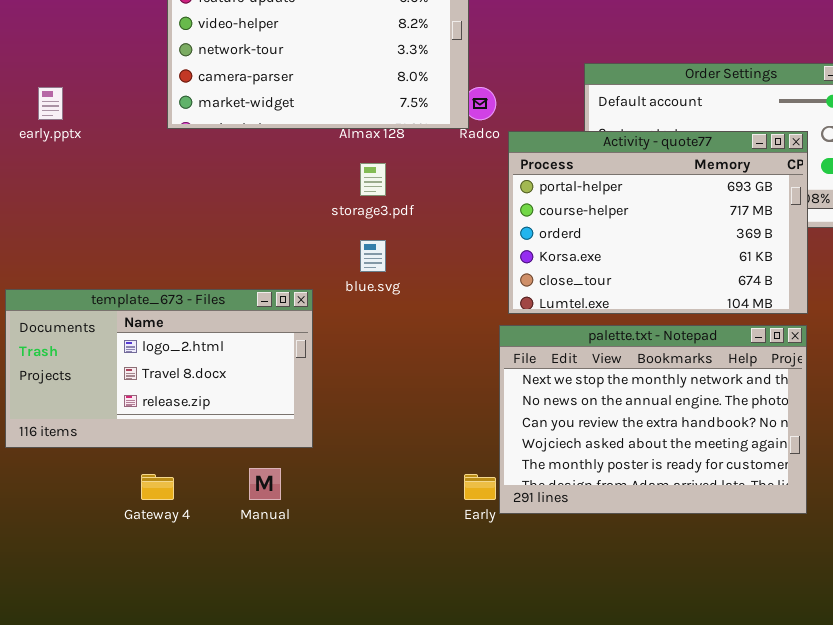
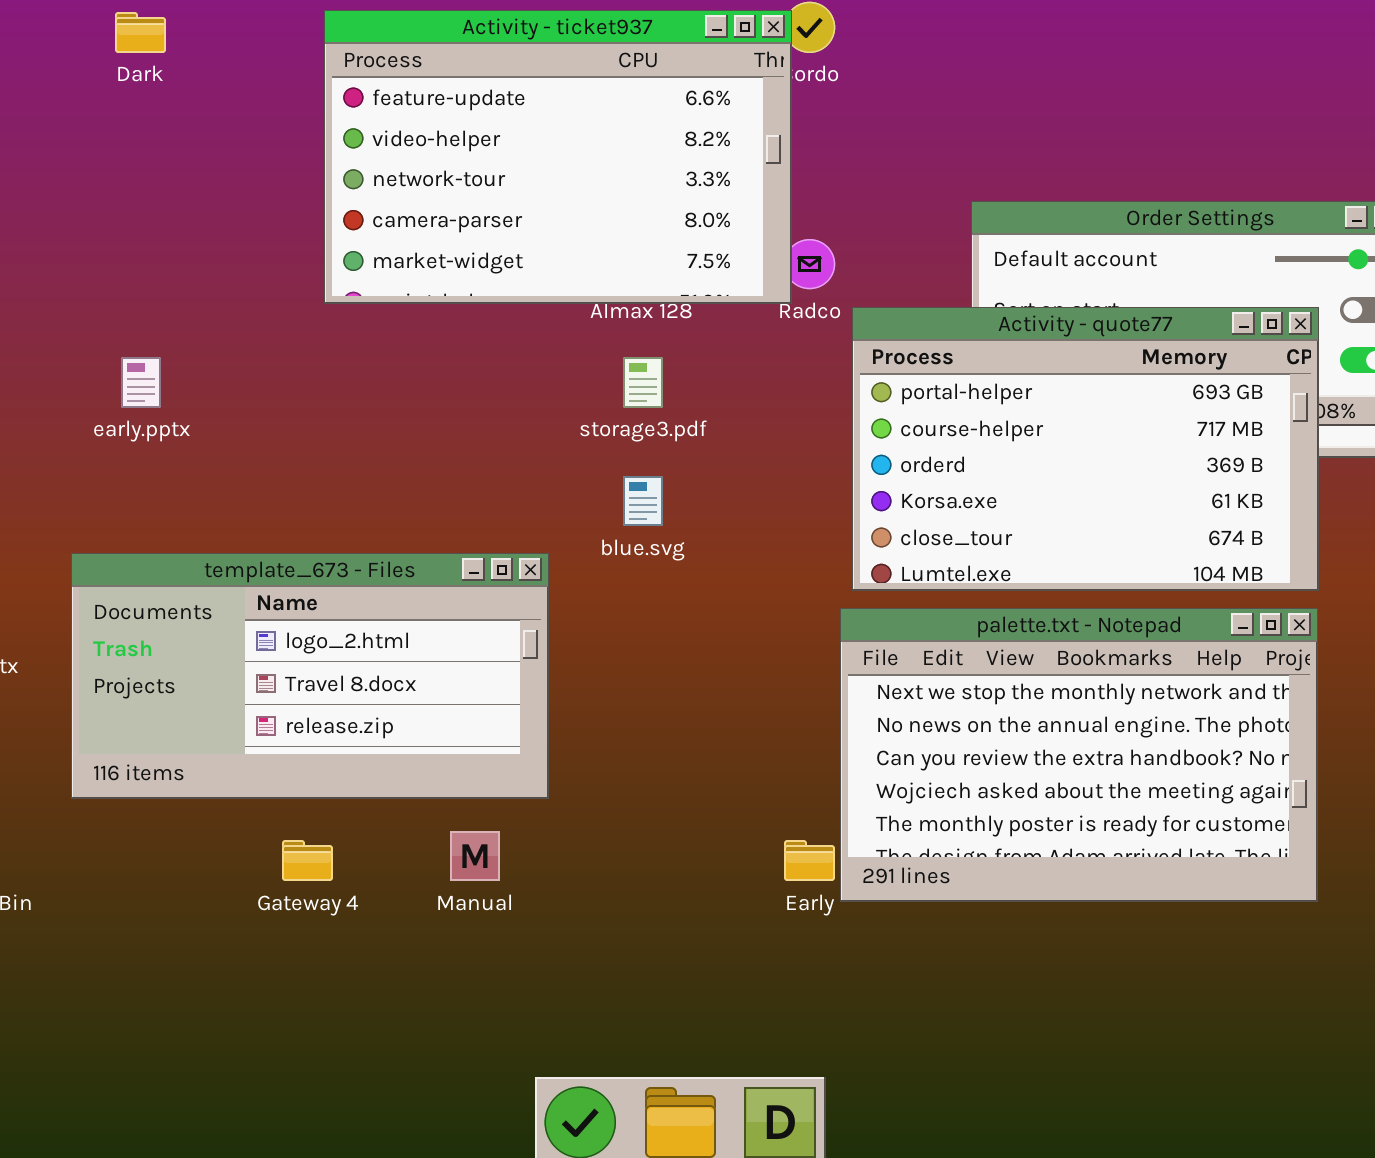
early.pptx: [38,87,63,120] -> [121,357,161,408], moved

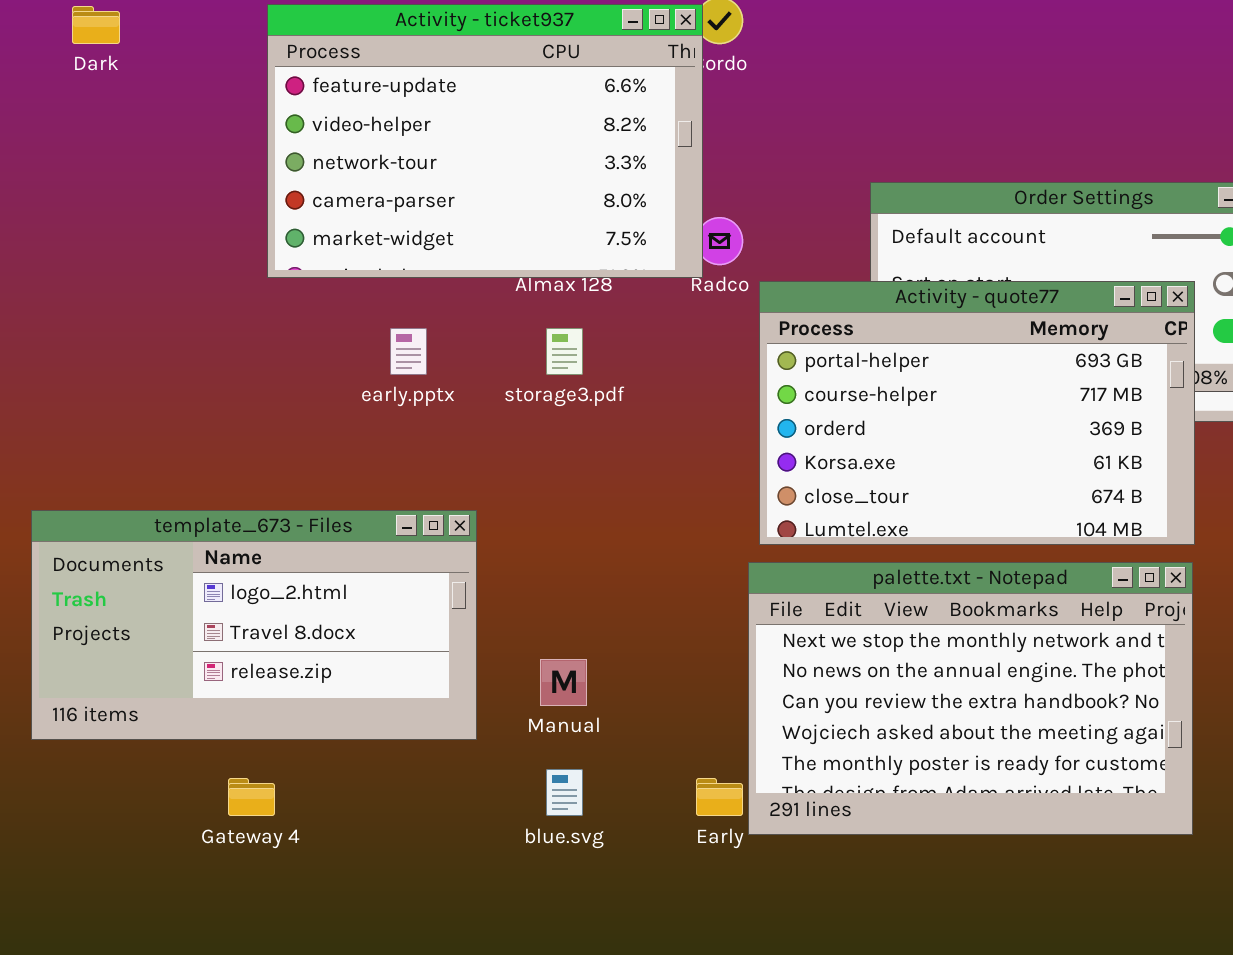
early.pptx: [121,357,161,408] -> [390,328,427,375], moved
blue.svg: [623,476,663,526] -> [546,769,583,816], moved
Manual: [450,831,500,881] -> [540,659,587,706], moved

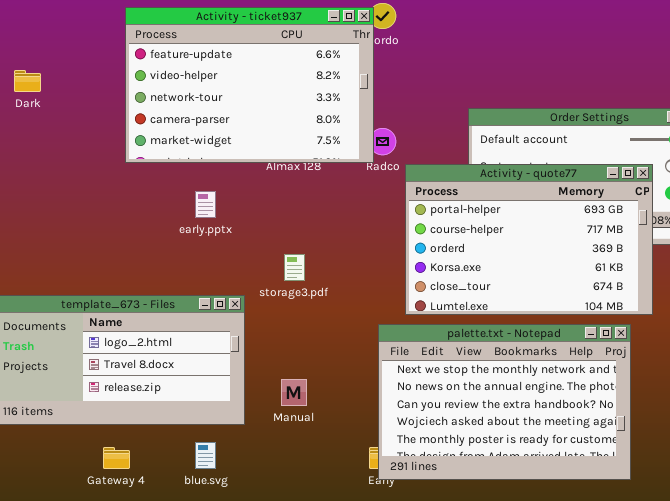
Dark: [72,6,120,44] -> [14,70,41,92], moved
storage3.pdf: [546,328,583,375] -> [284,254,305,281], moved
palette.txt - Notepad: [748,562,1193,835] -> [378,324,631,480], moved
blue.svg: [546,769,583,816] -> [195,442,216,469], moved

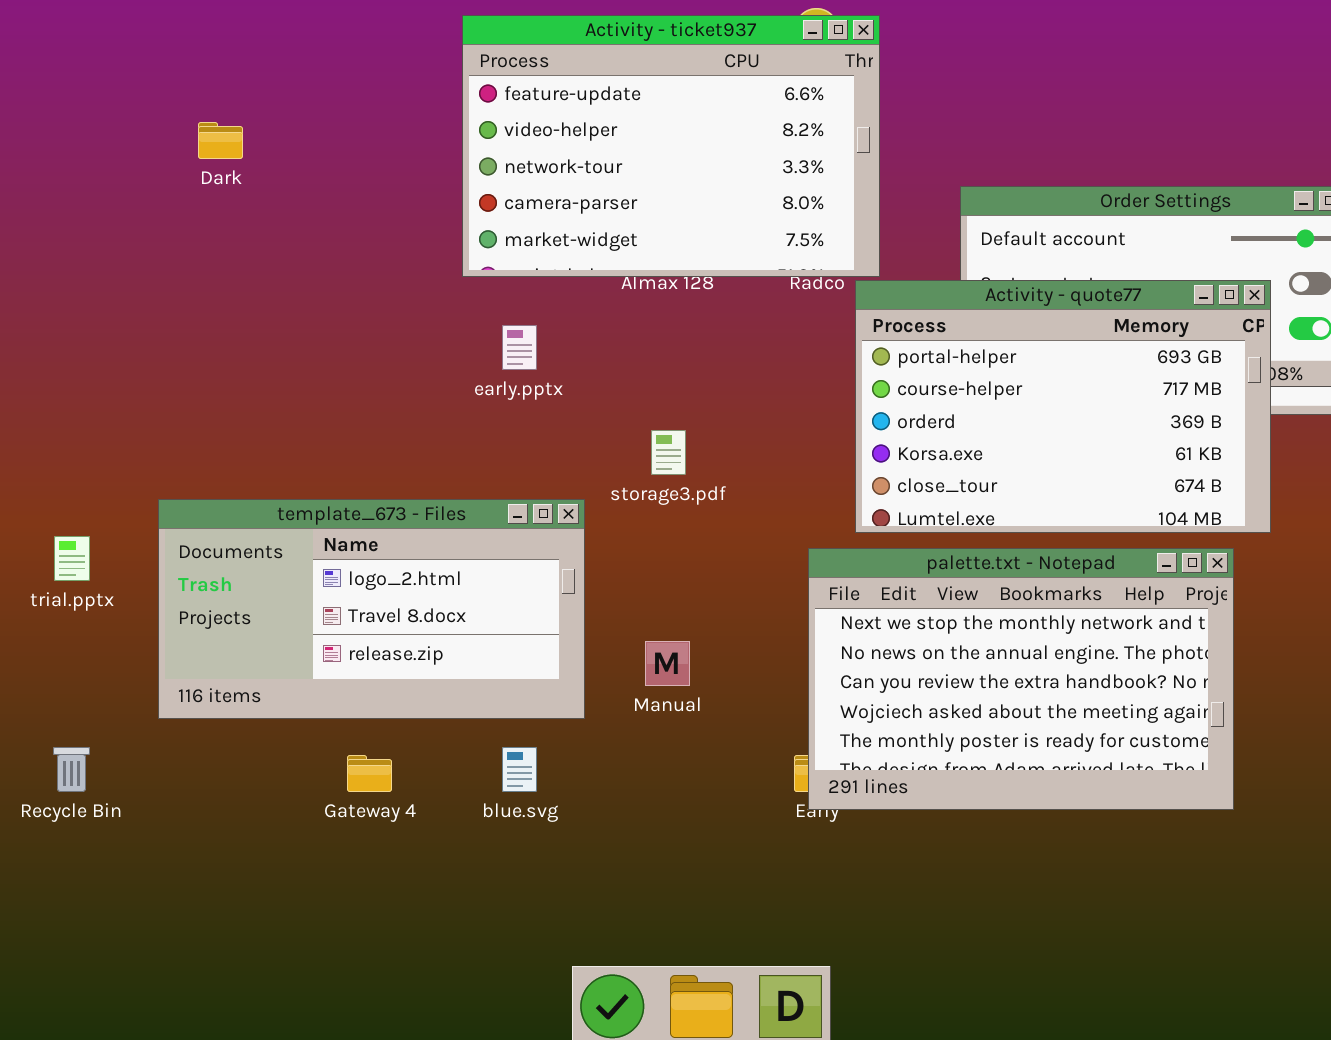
Activity - ticket937: [125,7,374,163] -> [462,15,880,277], moved

